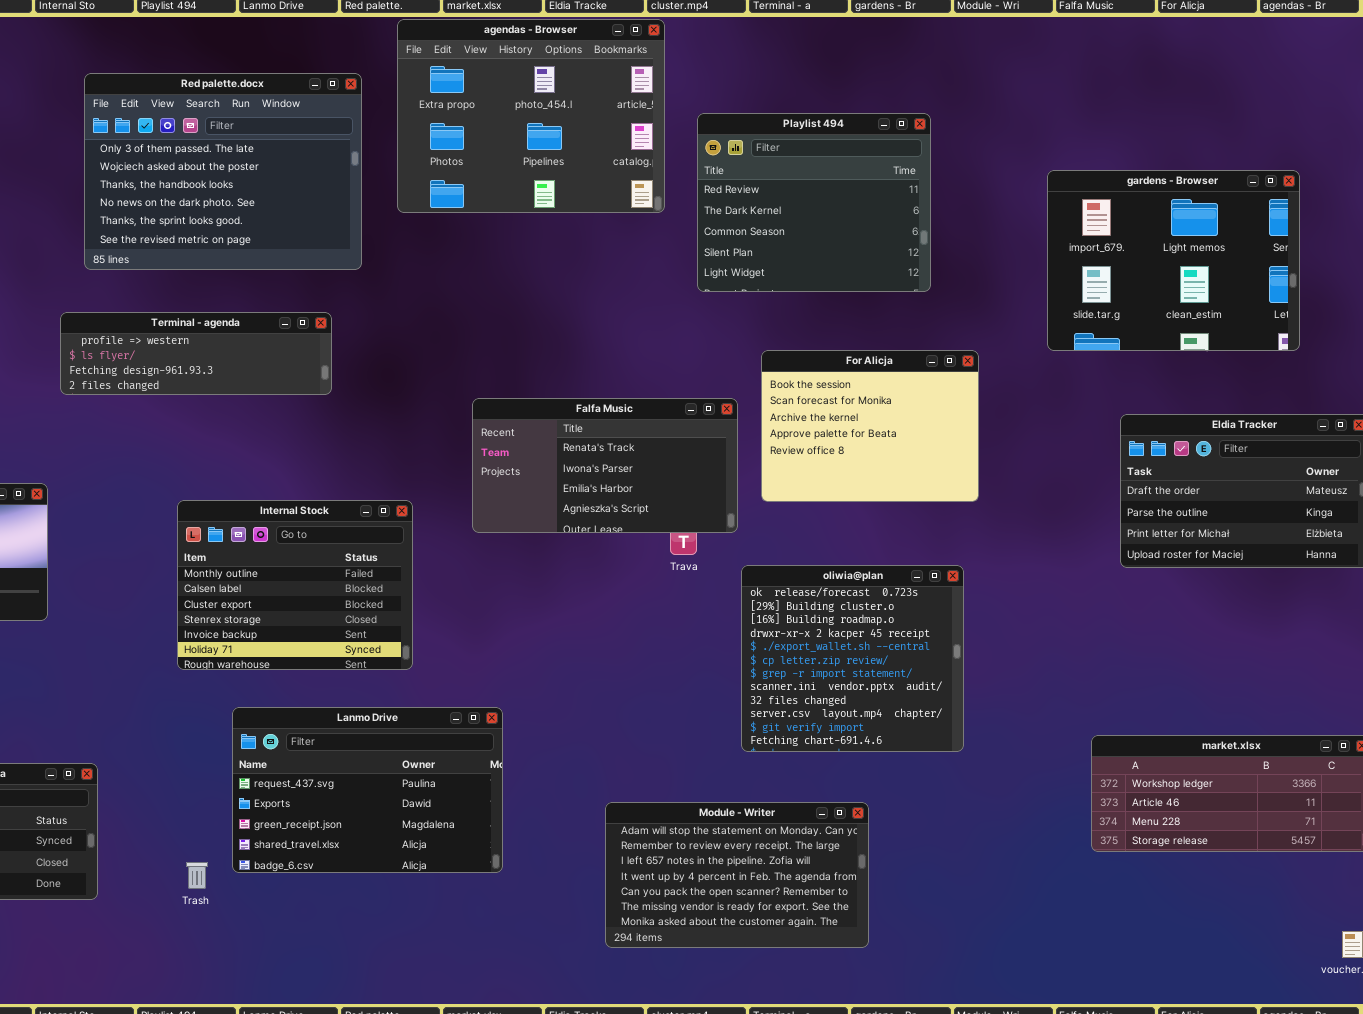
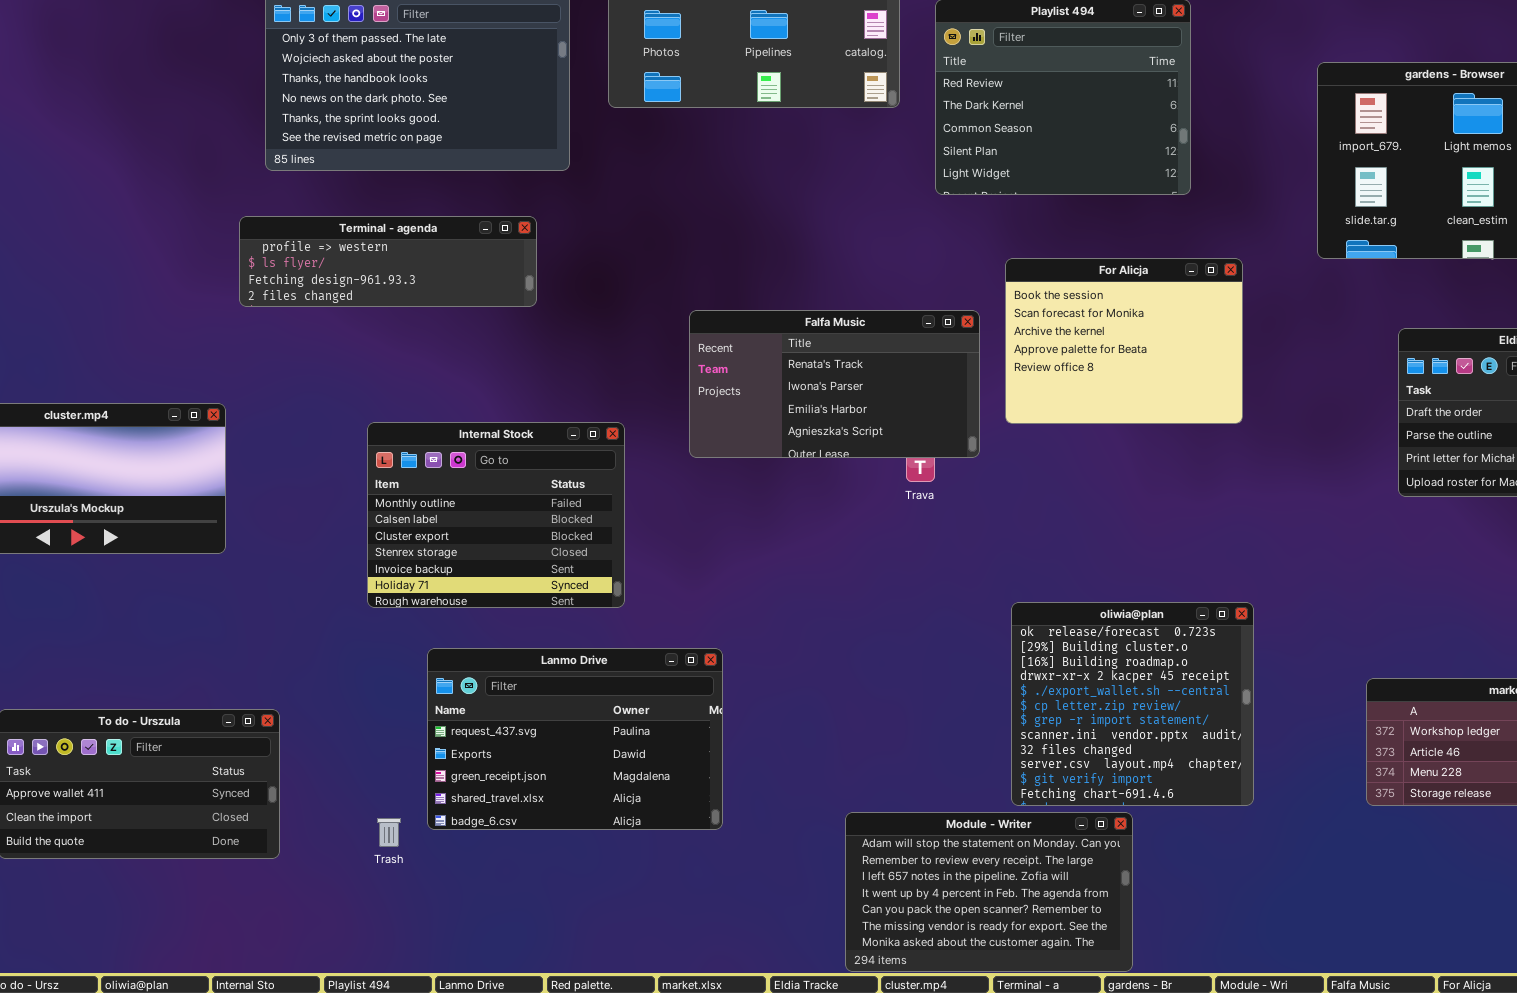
oliwia@plan: [741,565,964,752] -> [1011,602,1254,806], moved
Module - Writer: [605,802,869,948] -> [845,812,1133,972], moved

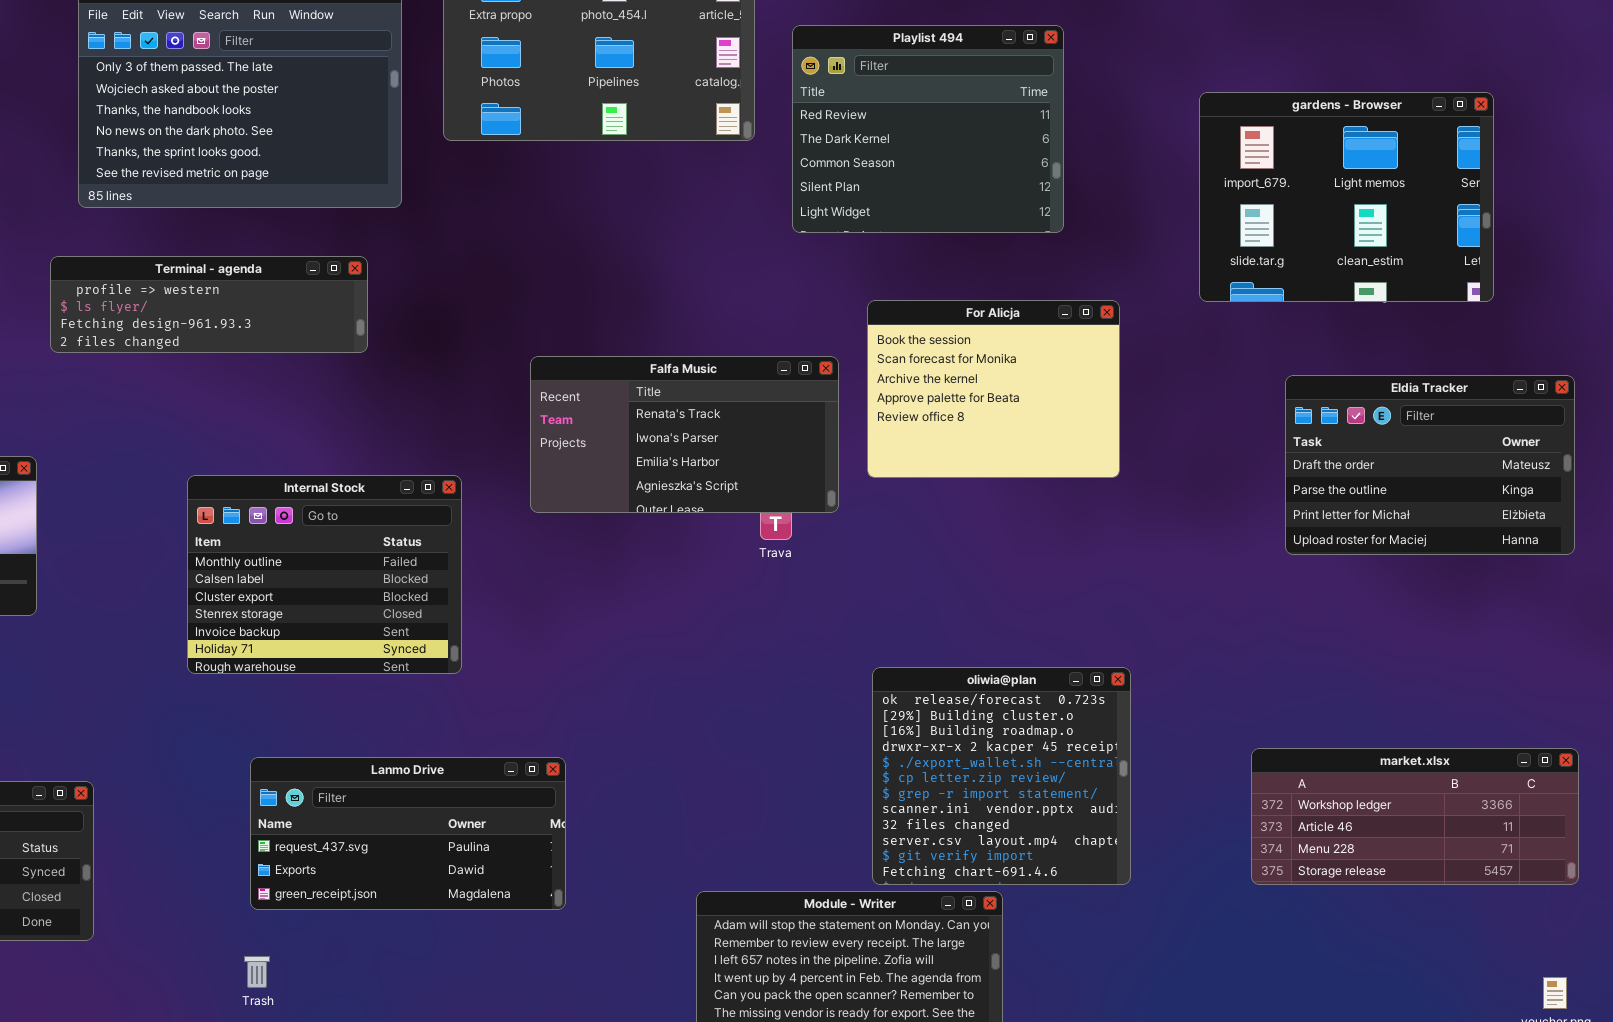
Lanmo Drive: [427,648,723,830] -> [250,757,566,910], resized
Trash: [377,818,401,847] -> [244,956,270,988], moved

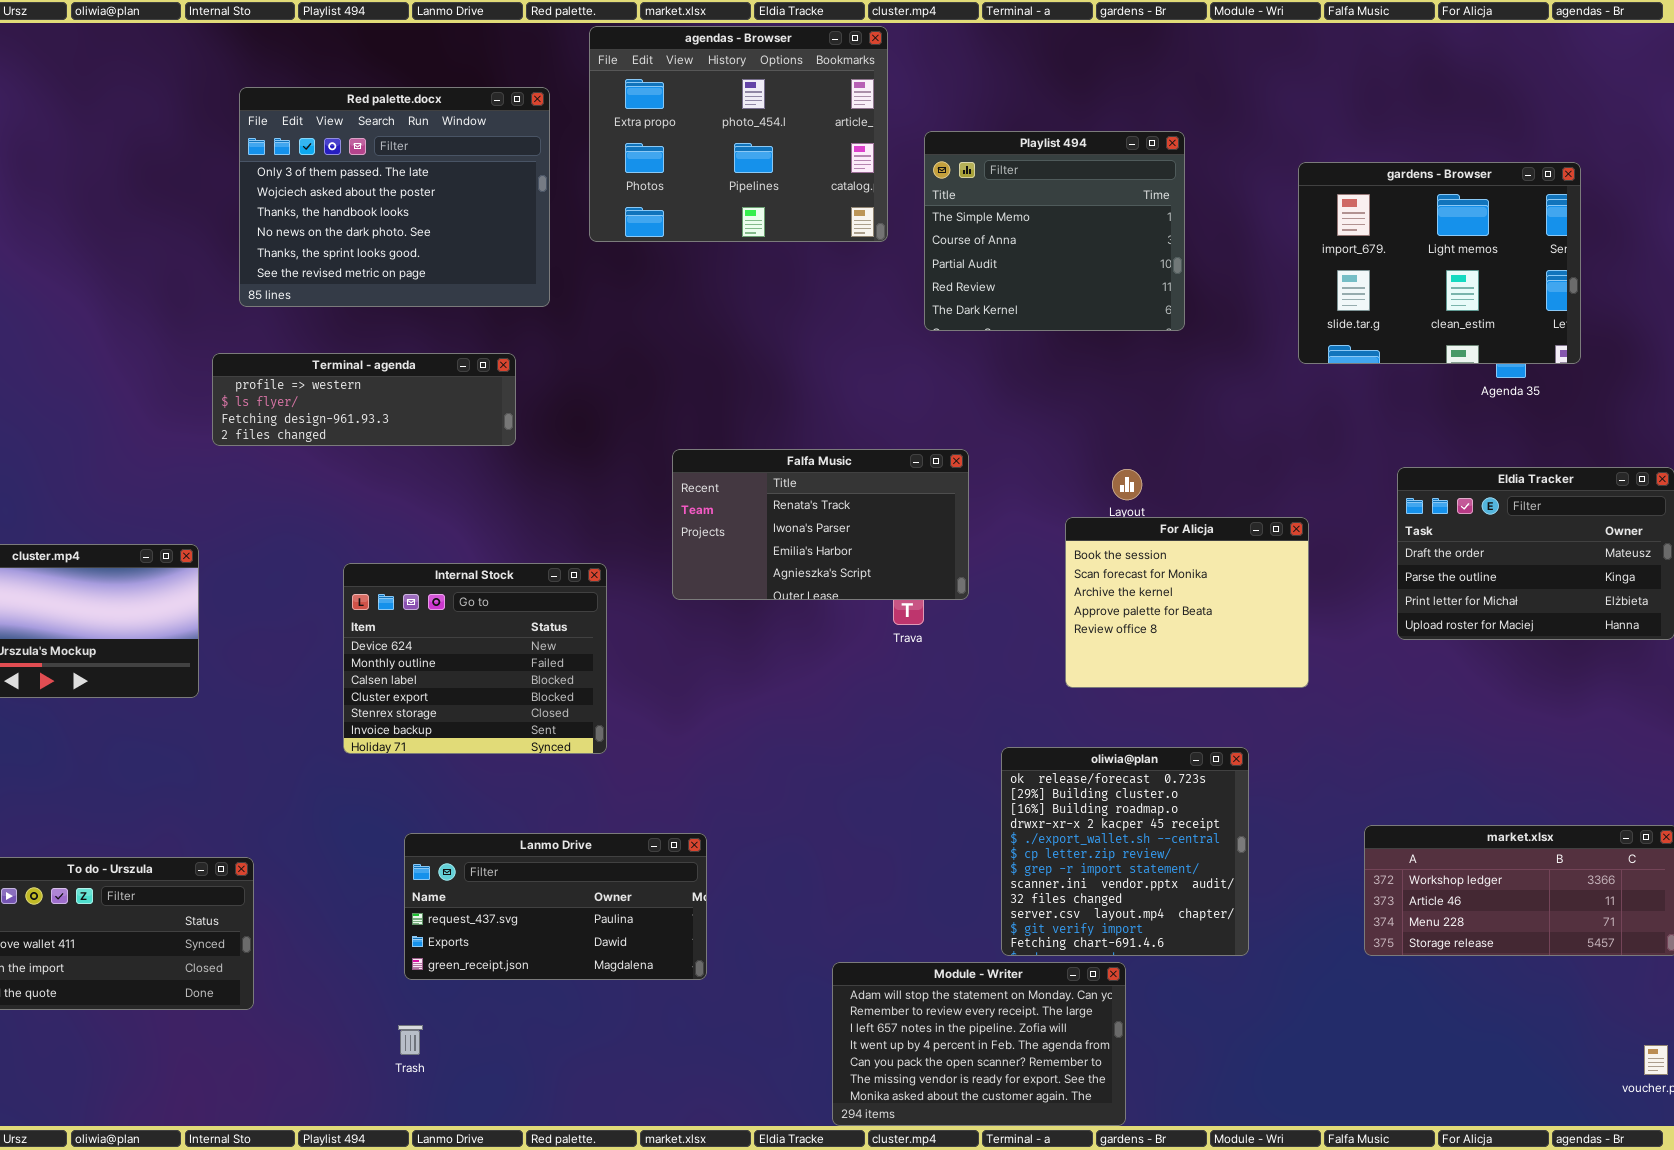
Playlist 494: [792,25,1064,233] -> [924,131,1185,331], scrolled up 3 rows
gardens - Browser: [1199,92,1494,302] -> [1298,162,1581,364], moved
For Alicja: [867,300,1120,478] -> [1065,517,1309,688], moved
Internal Stock: [187,475,462,674] -> [343,563,607,754], scrolled up 1 row

